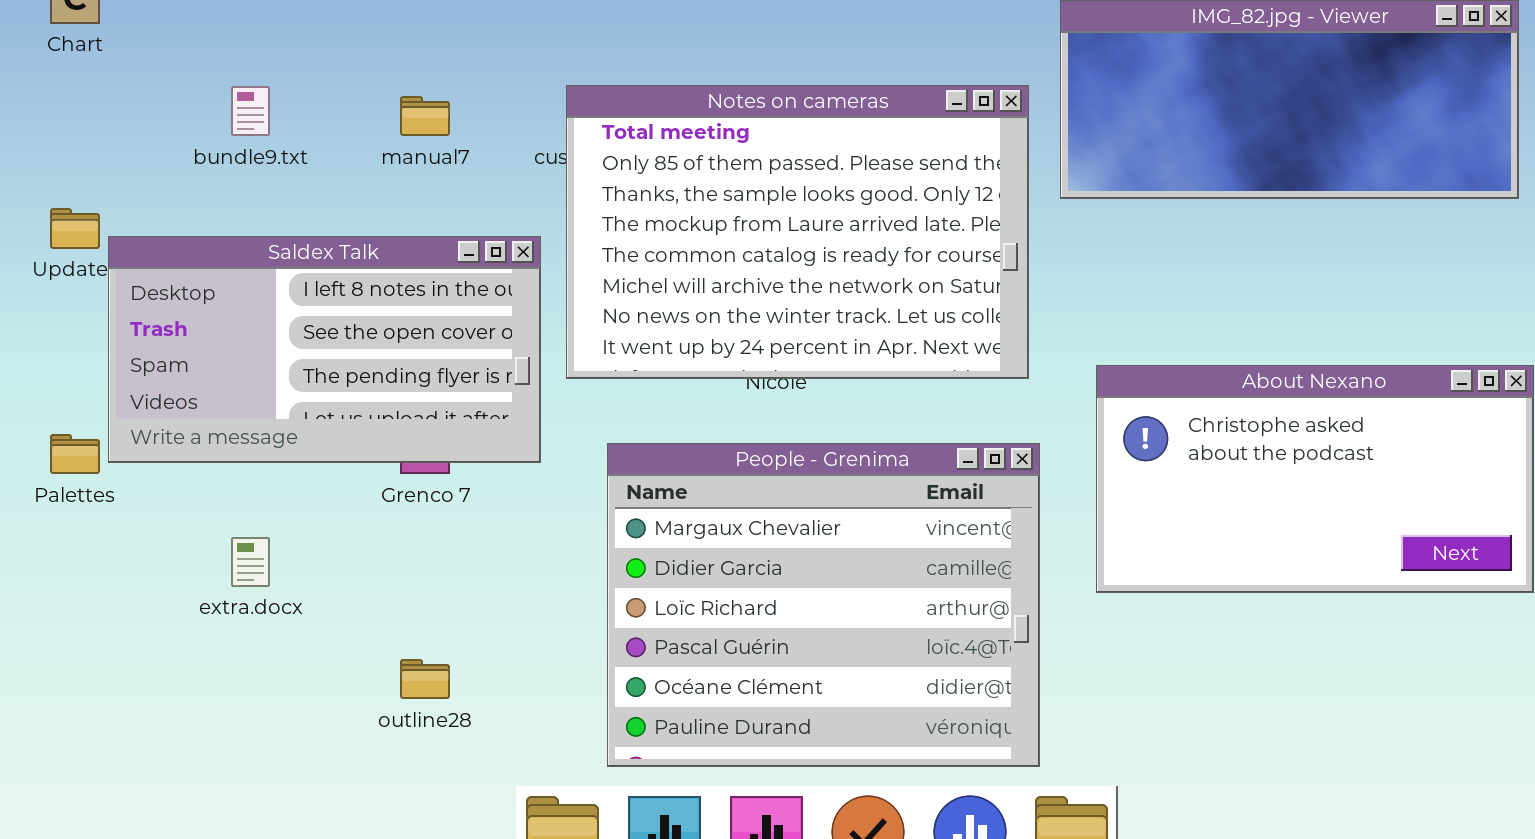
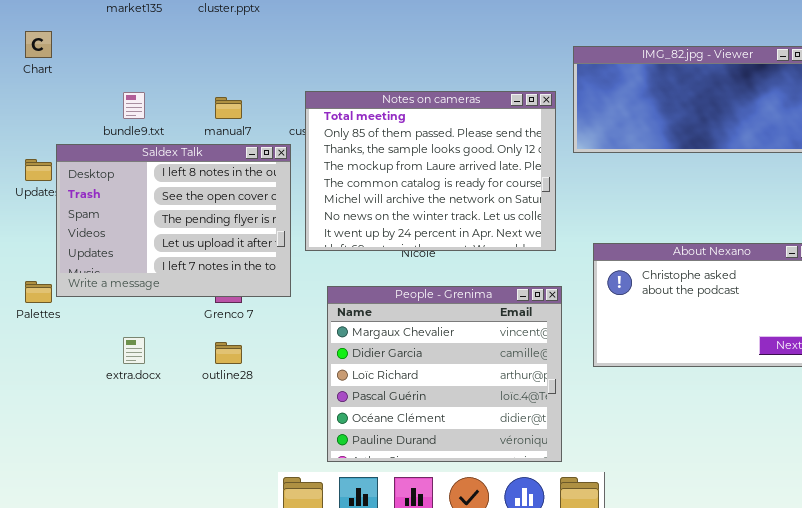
Saldex Talk: [108,236,541,463] -> [56,144,291,297], resized
outline28: [400,659,450,699] -> [215,342,242,364], moved

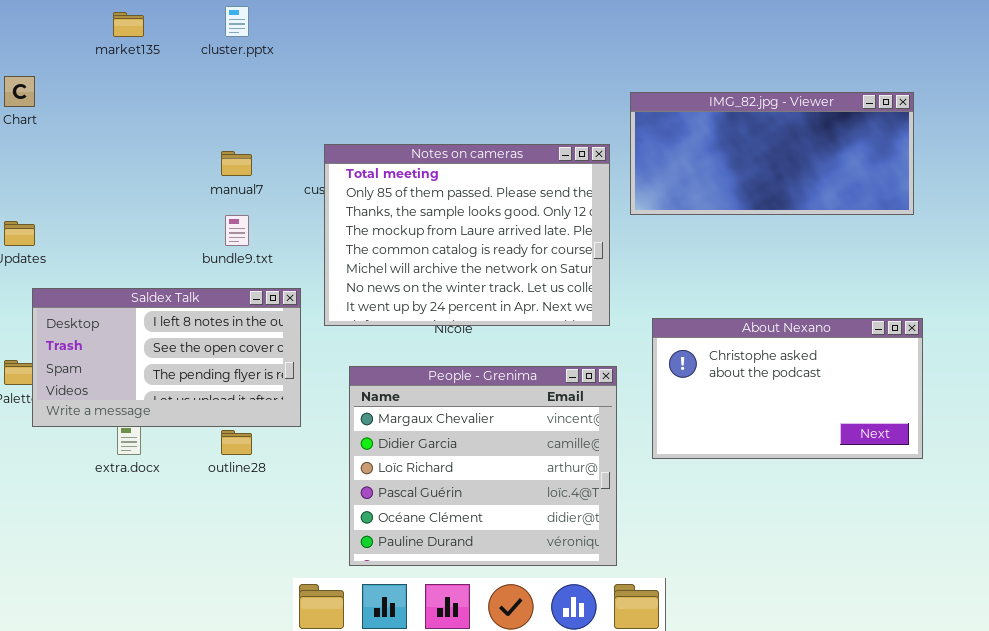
bundle9.txt: [123,92,145,119] -> [225,215,249,246], moved
Saldex Talk: [56,144,291,297] -> [32,288,301,427], moved, resized

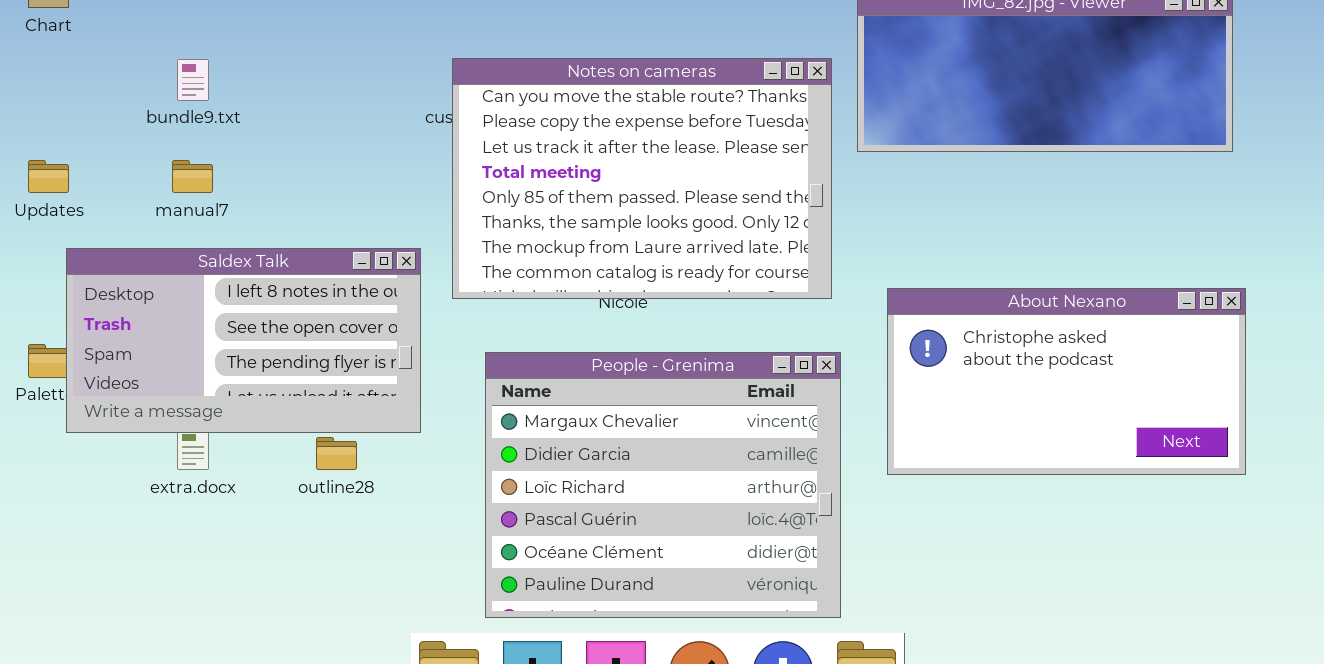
Notes on cameras: [324,144,610,326] -> [452,58,832,299], scrolled up 3 rows
manual7: [221,151,252,176] -> [172,160,213,193], moved
bundle9.txt: [225,215,249,246] -> [177,59,209,101], moved

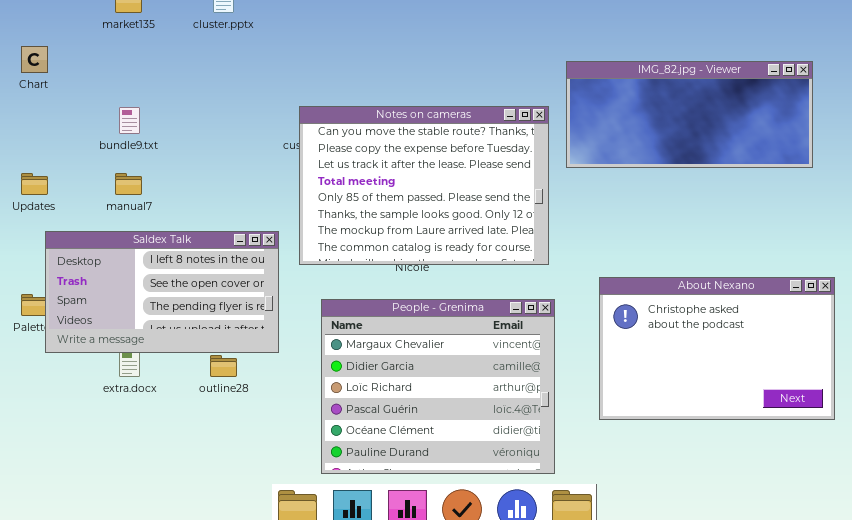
About Nexano: [887,288,1246,475] -> [599,277,835,420], moved, resized

